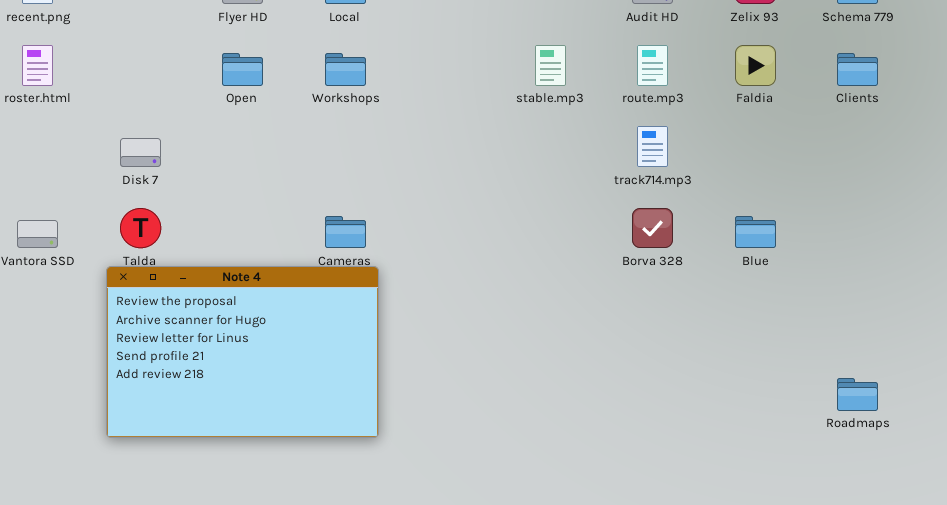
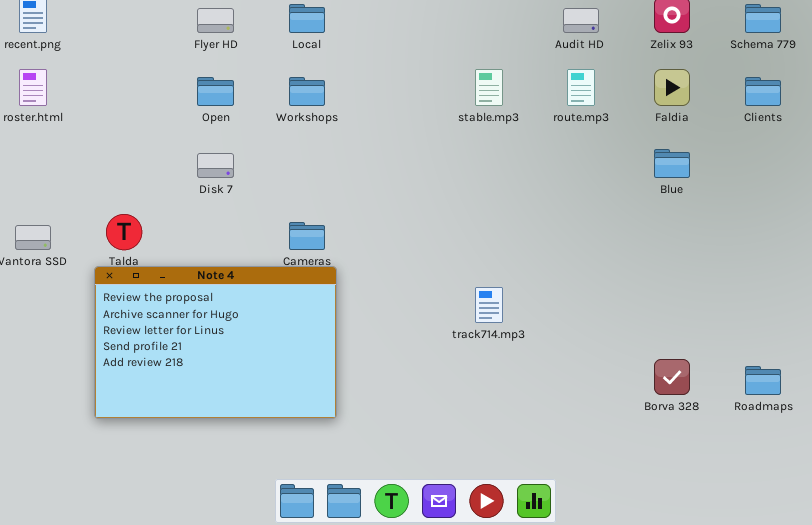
track714.mp3: [637,126,668,167] -> [475,287,503,323], moved
Disk 7: [120,138,161,167] -> [197,153,234,178], moved
Borva 328: [632,208,673,248] -> [654,359,690,395], moved
Blue: [735,216,776,248] -> [654,149,690,178], moved

